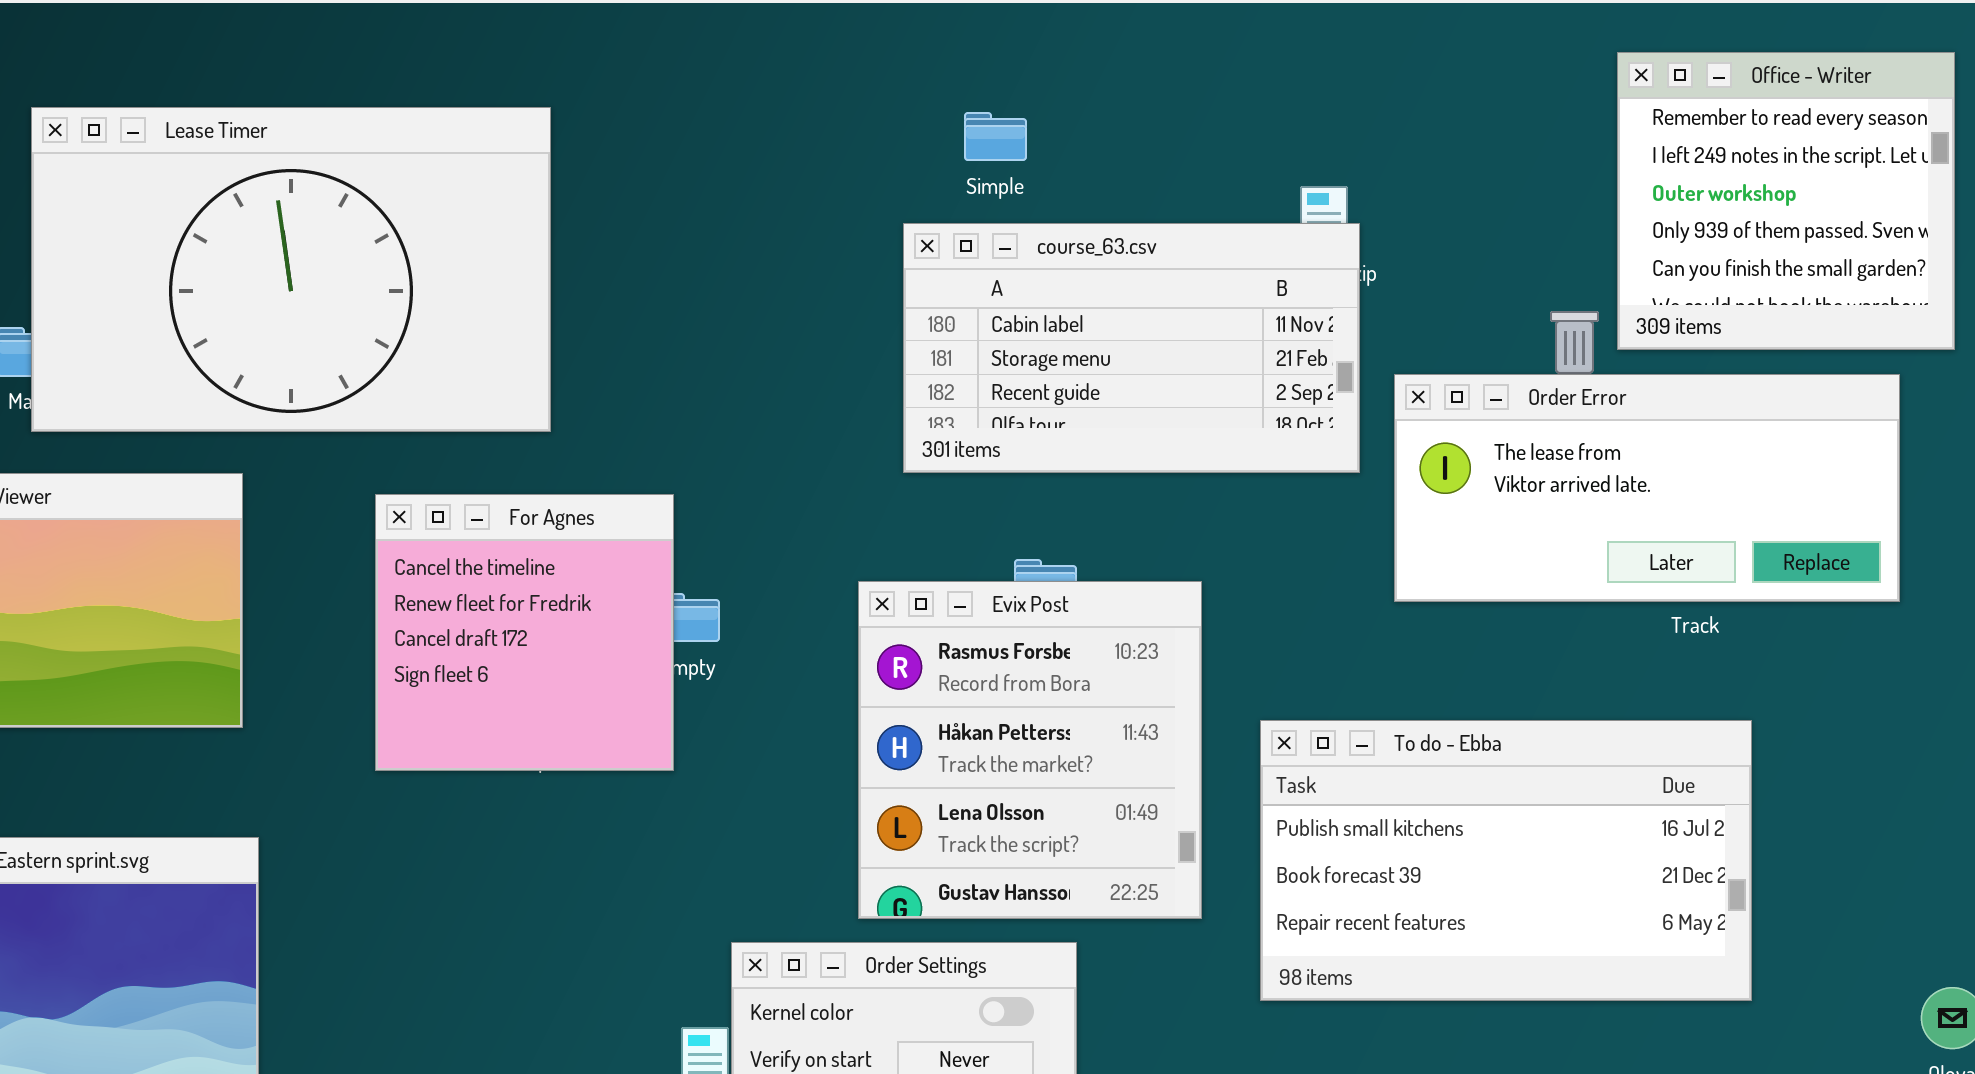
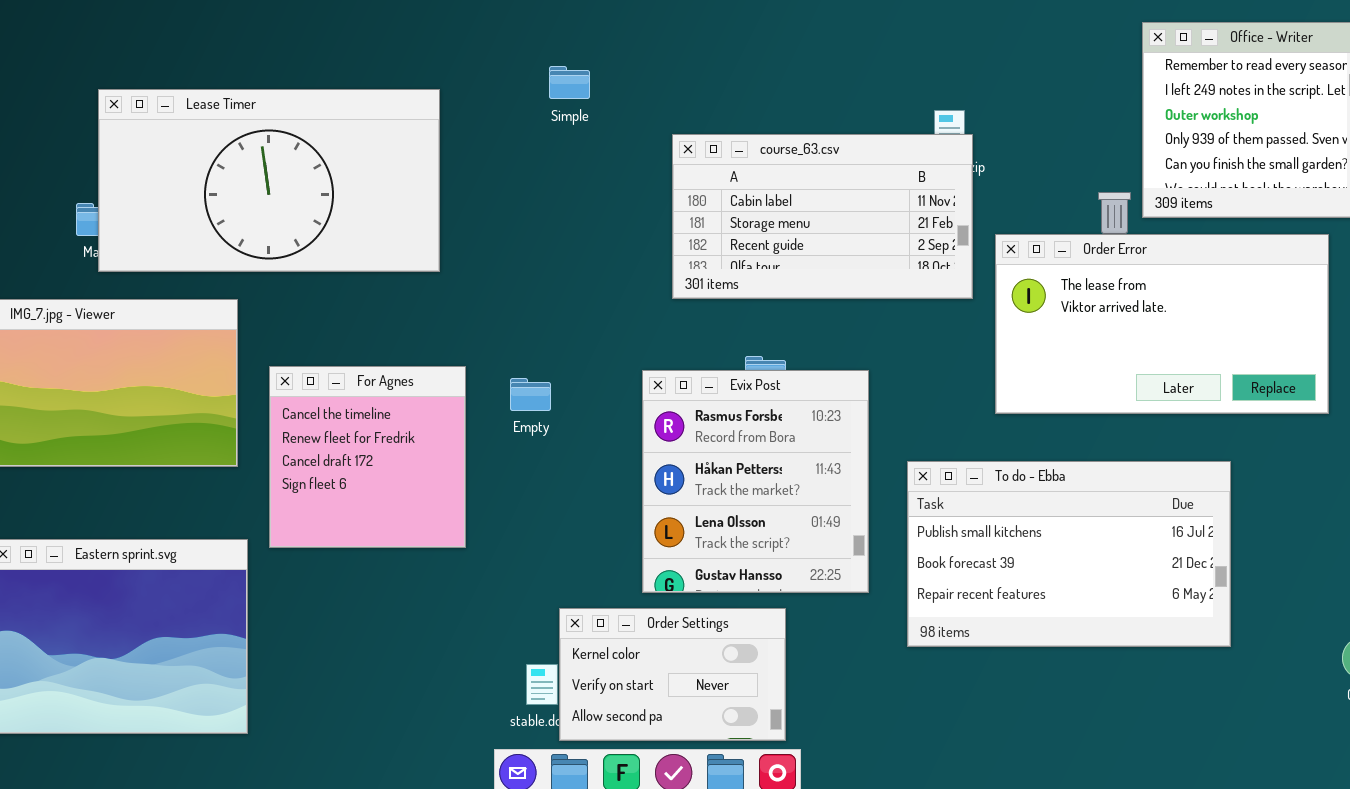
Lease Timer: [31,107,551,432] -> [98,89,440,272], resized
Simple: [964,112,1027,161] -> [549,66,590,99], moved
Order Error: [1394,374,1900,602] -> [995,234,1329,414], resized
For Agnes: [375,494,674,771] -> [269,366,466,548], moved

